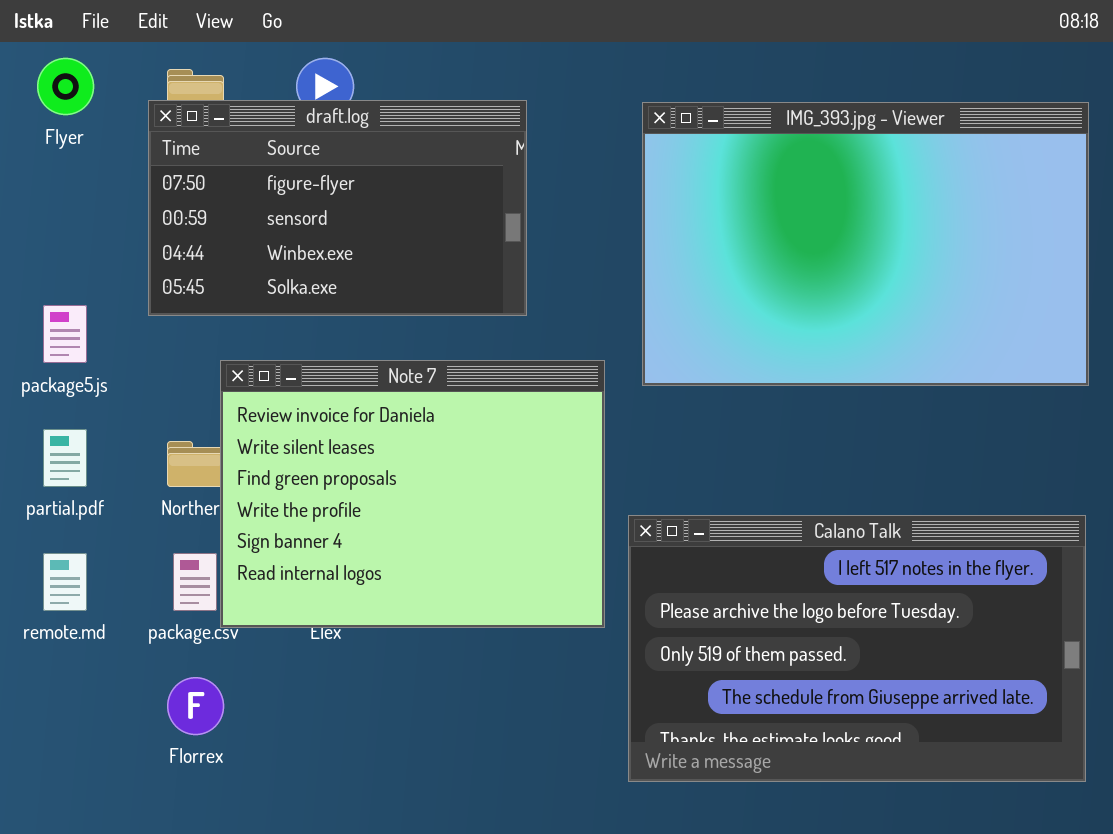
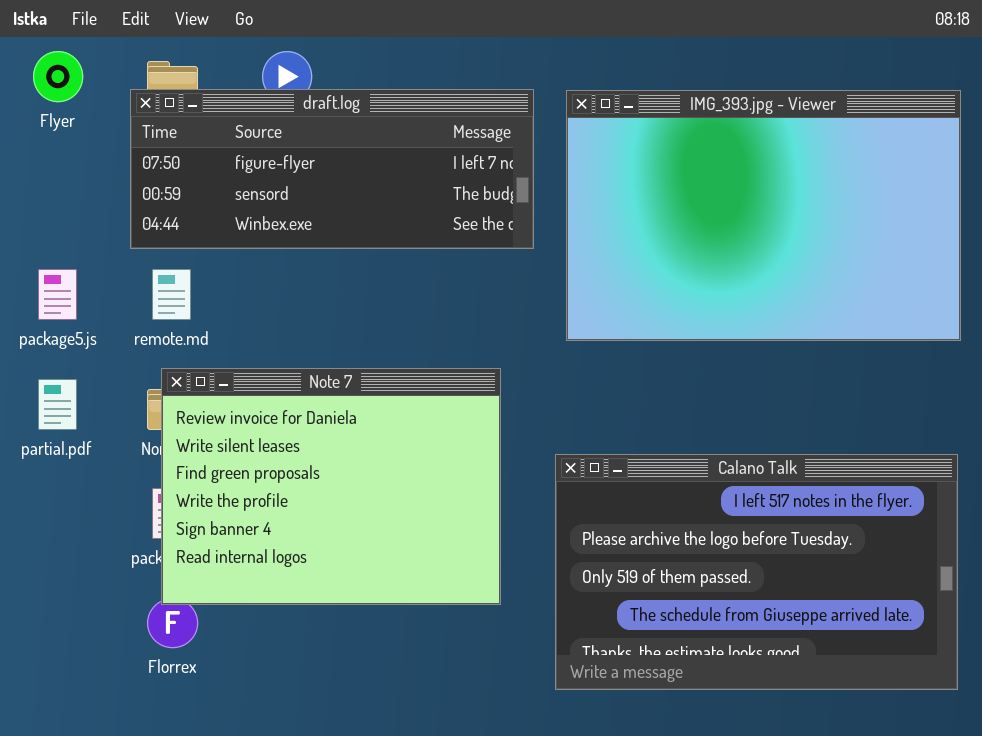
draft.log: [148,100,527,316] -> [130,89,534,249], resized
Note 7: [220,360,605,628] -> [161,368,501,605], moved
remote.md: [43,553,87,611] -> [152,269,191,320], moved

